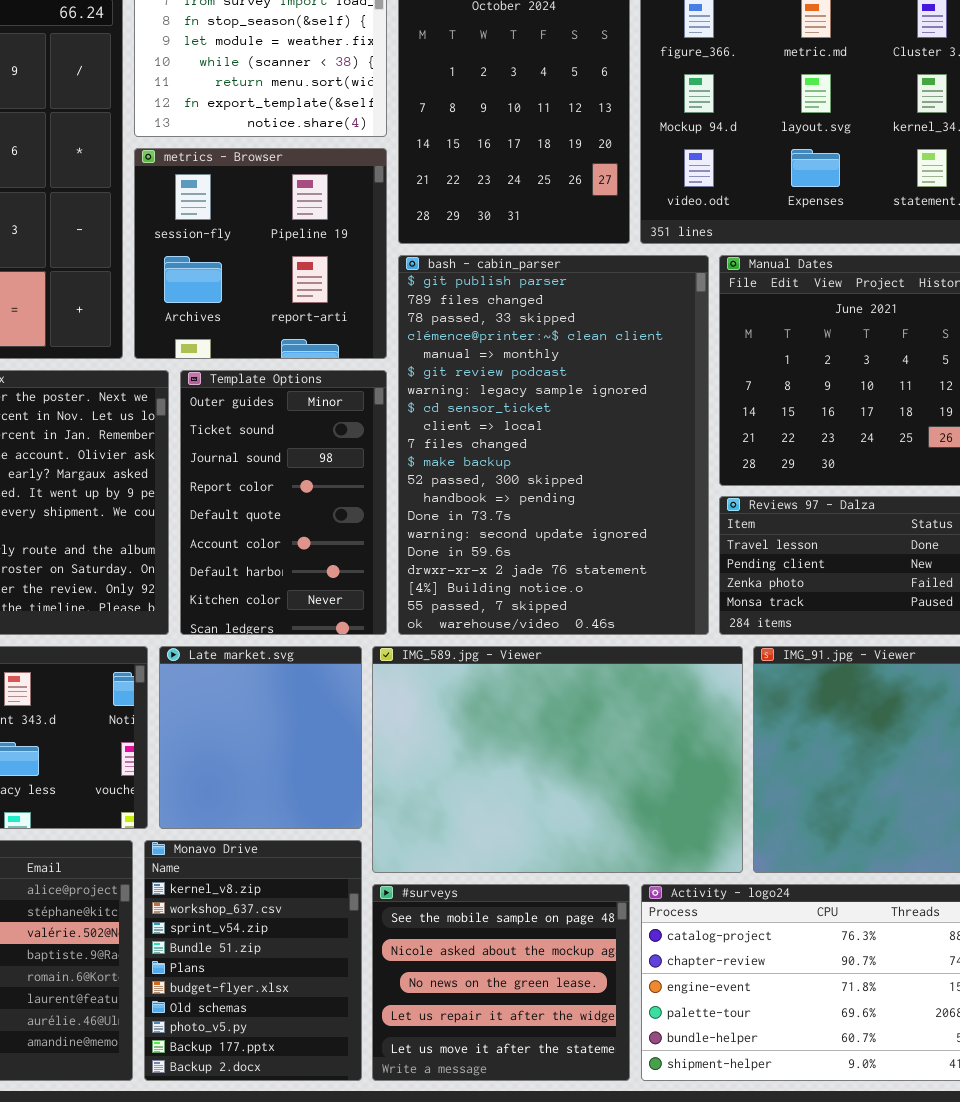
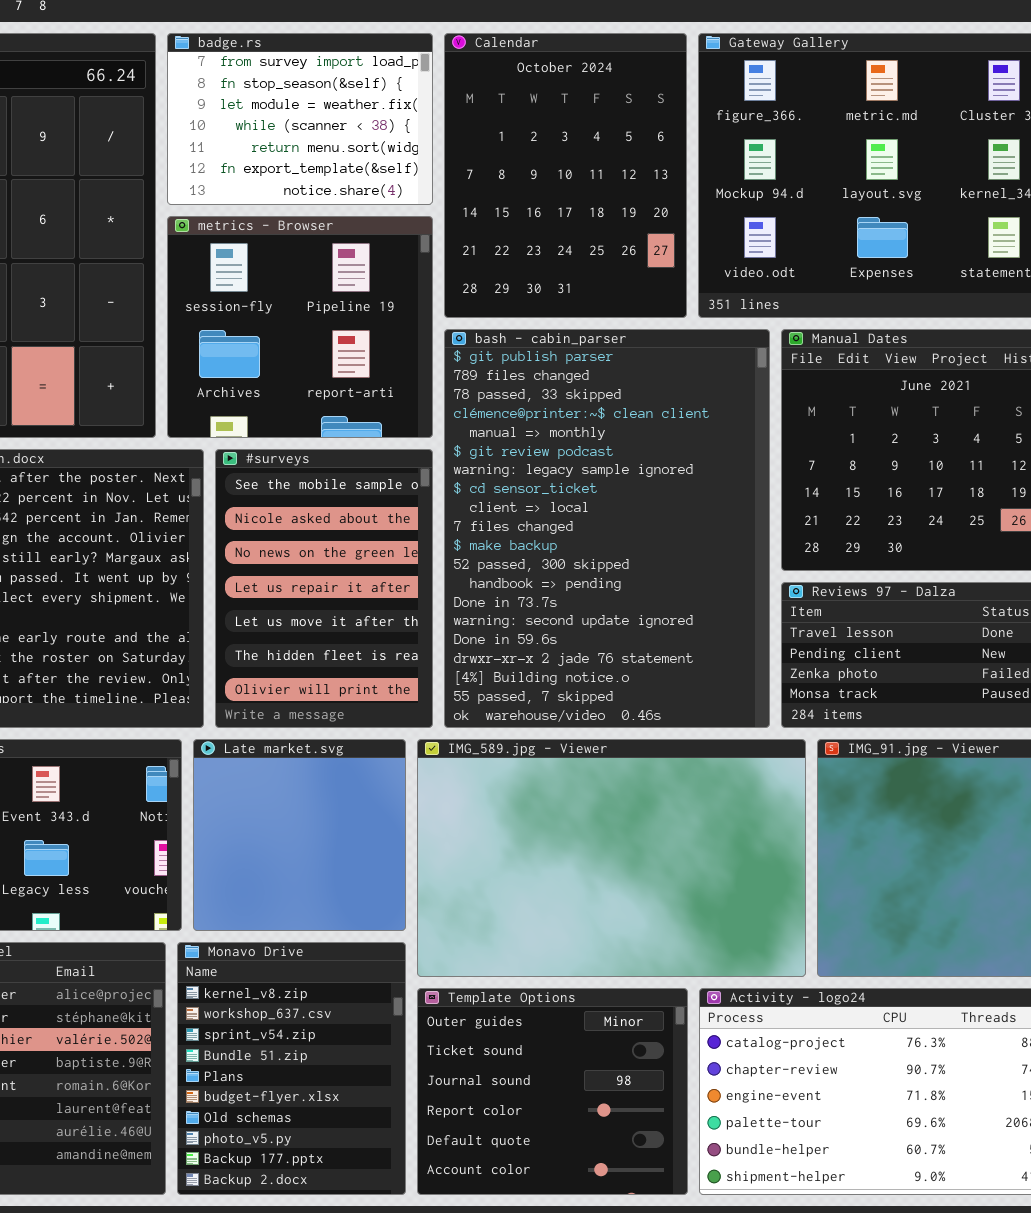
Template Options: [180,370,387,635] -> [417,988,688,1195], moved, resized
#surveys: [372,884,630,1081] -> [215,449,433,728], moved, resized

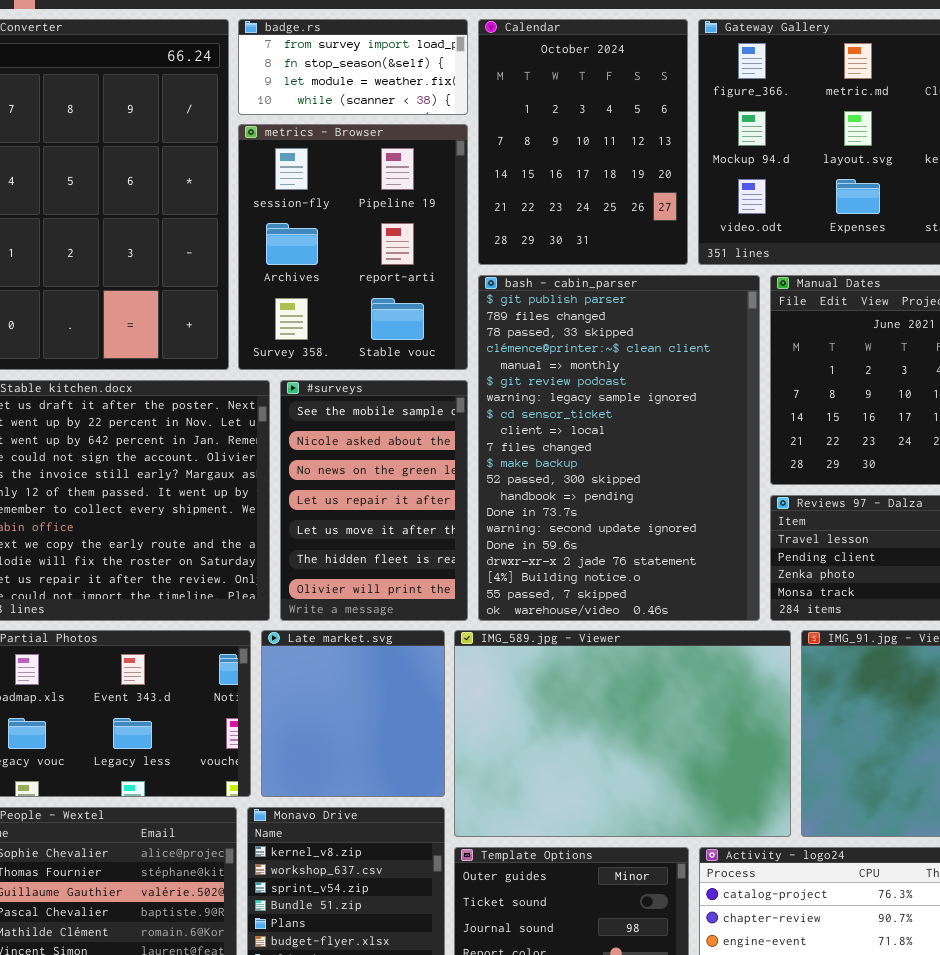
badge.rs: [167,33,433,205] -> [238,19,468,115], resized
metrics - Browser: [167,216,433,438] -> [238,124,468,370], resized

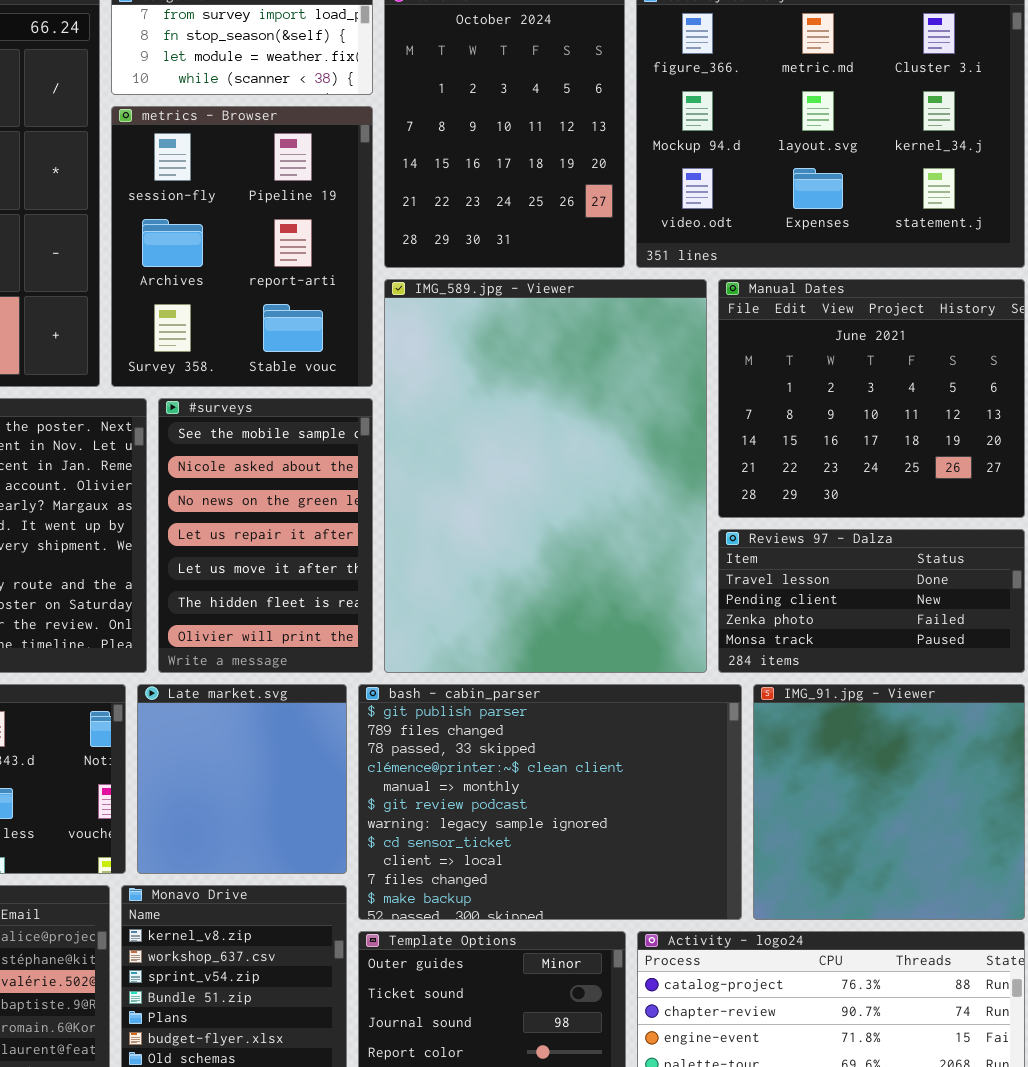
bash - cabin_parser: [478,275,760,621] -> [358,684,742,920], moved, resized
IMG_589.jpg - Viewer: [454,630,791,837] -> [384,279,707,673], moved, resized

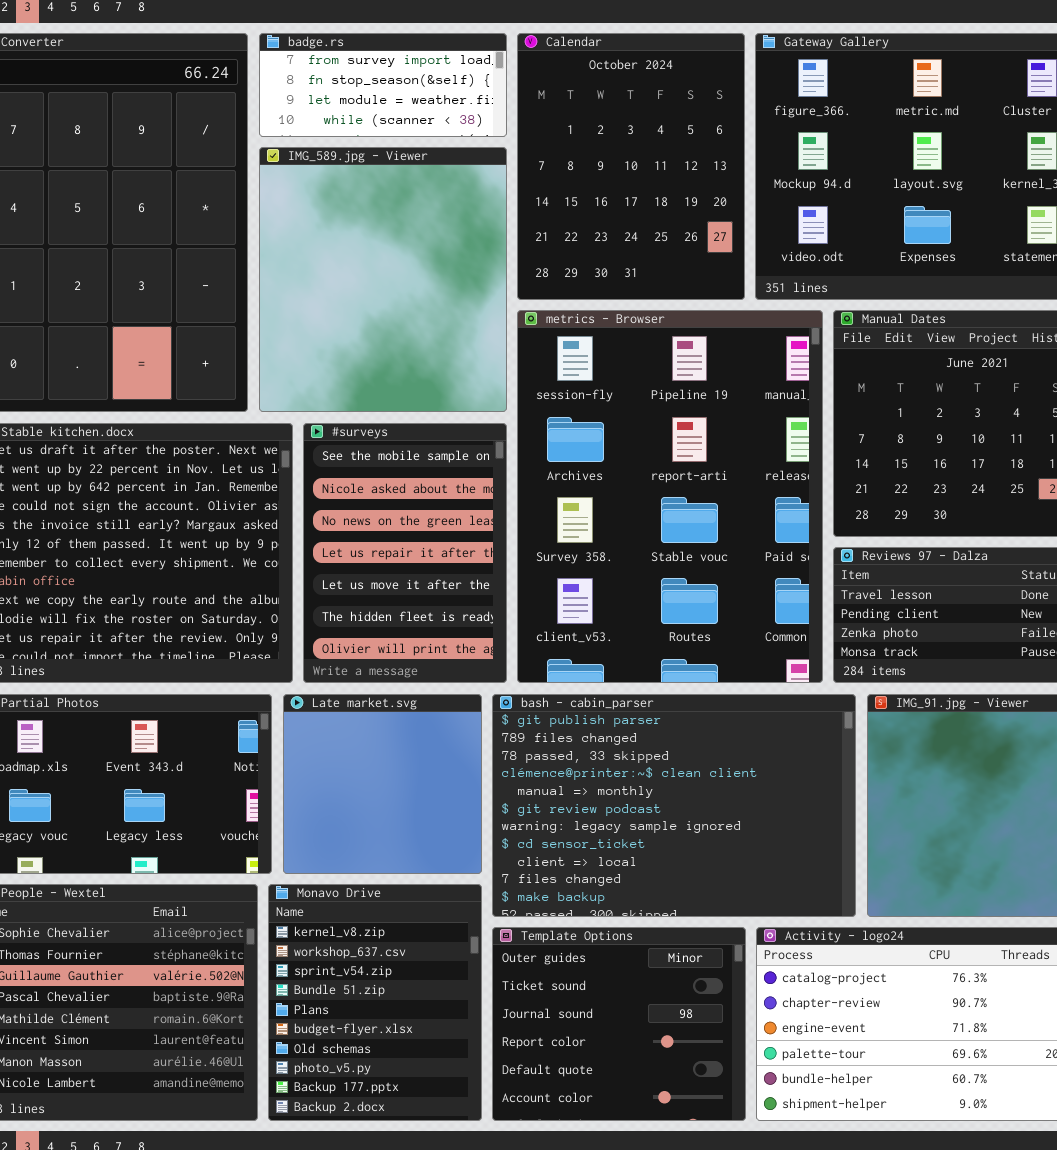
metrics - Browser: [111,106,373,387] -> [517,310,823,683], moved, resized
IMG_589.jpg - Viewer: [384,279,707,673] -> [259,147,507,412], moved, resized

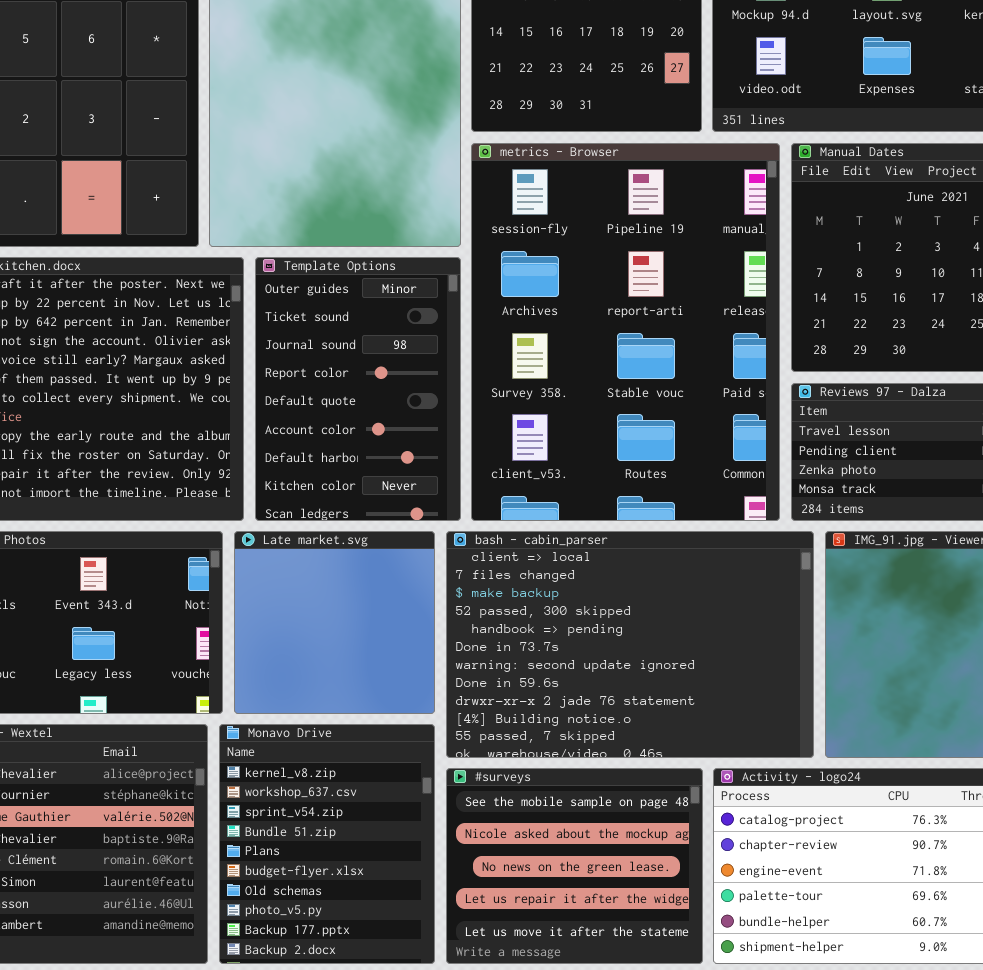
#surveys: [303,423,507,683] -> [446,768,703,964], moved, resized
bash - cabin_parser: [492,694,856,917] -> [446,531,814,758], scrolled down 8 rows
Template Options: [492,927,746,1121] -> [255,257,461,521], moved, resized

